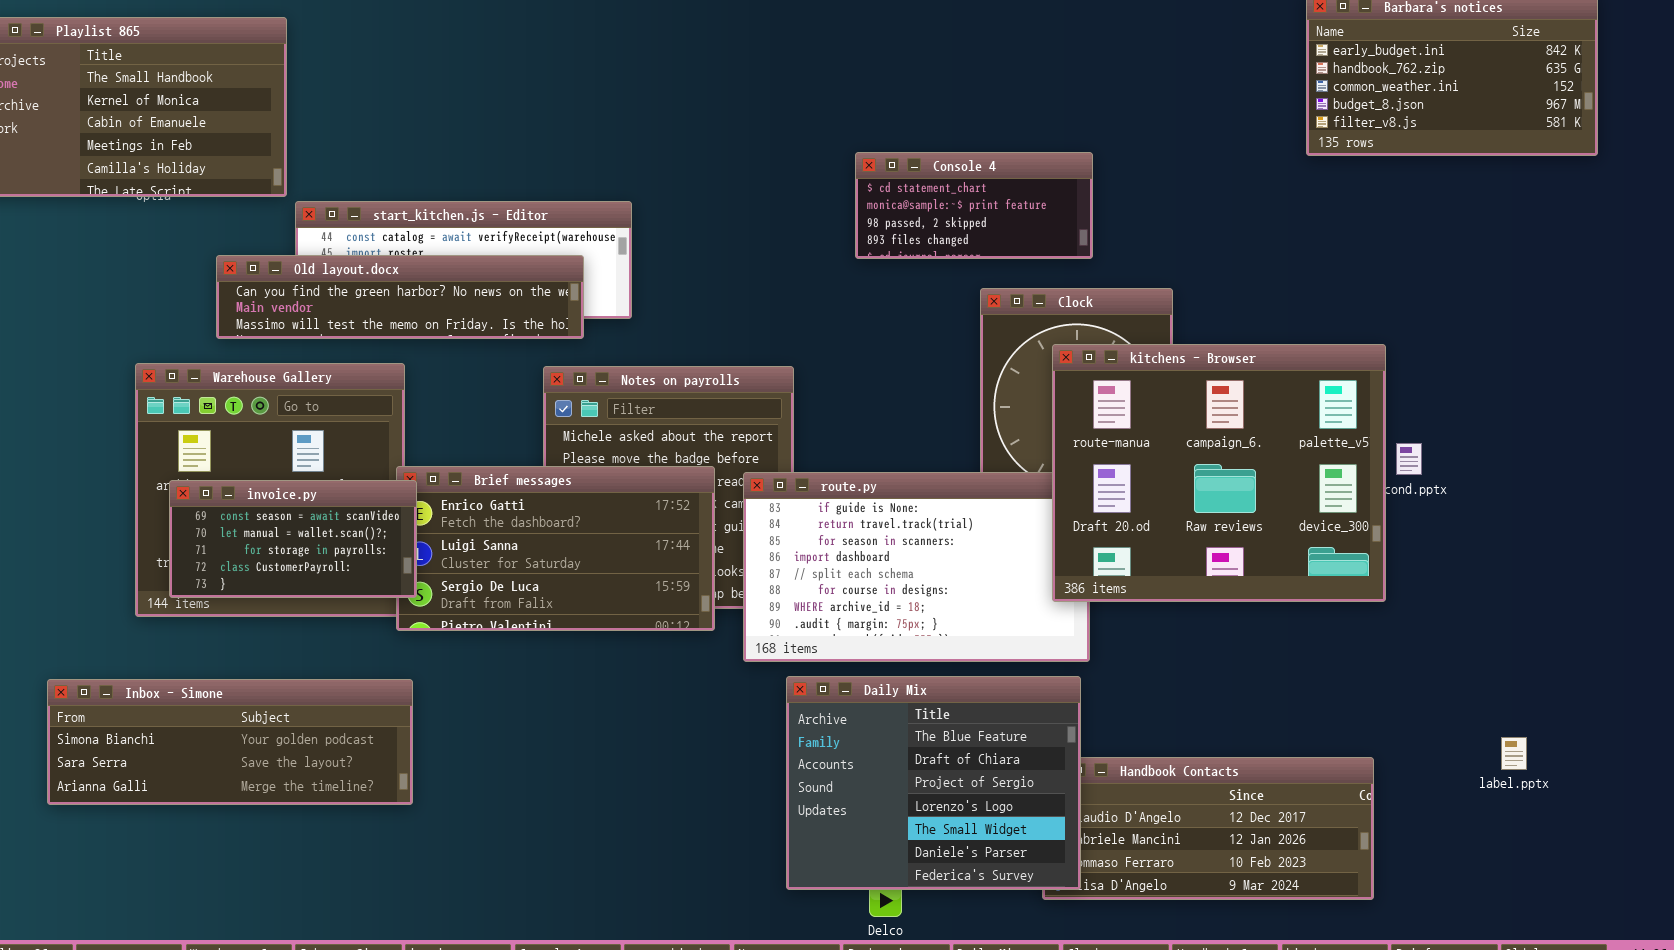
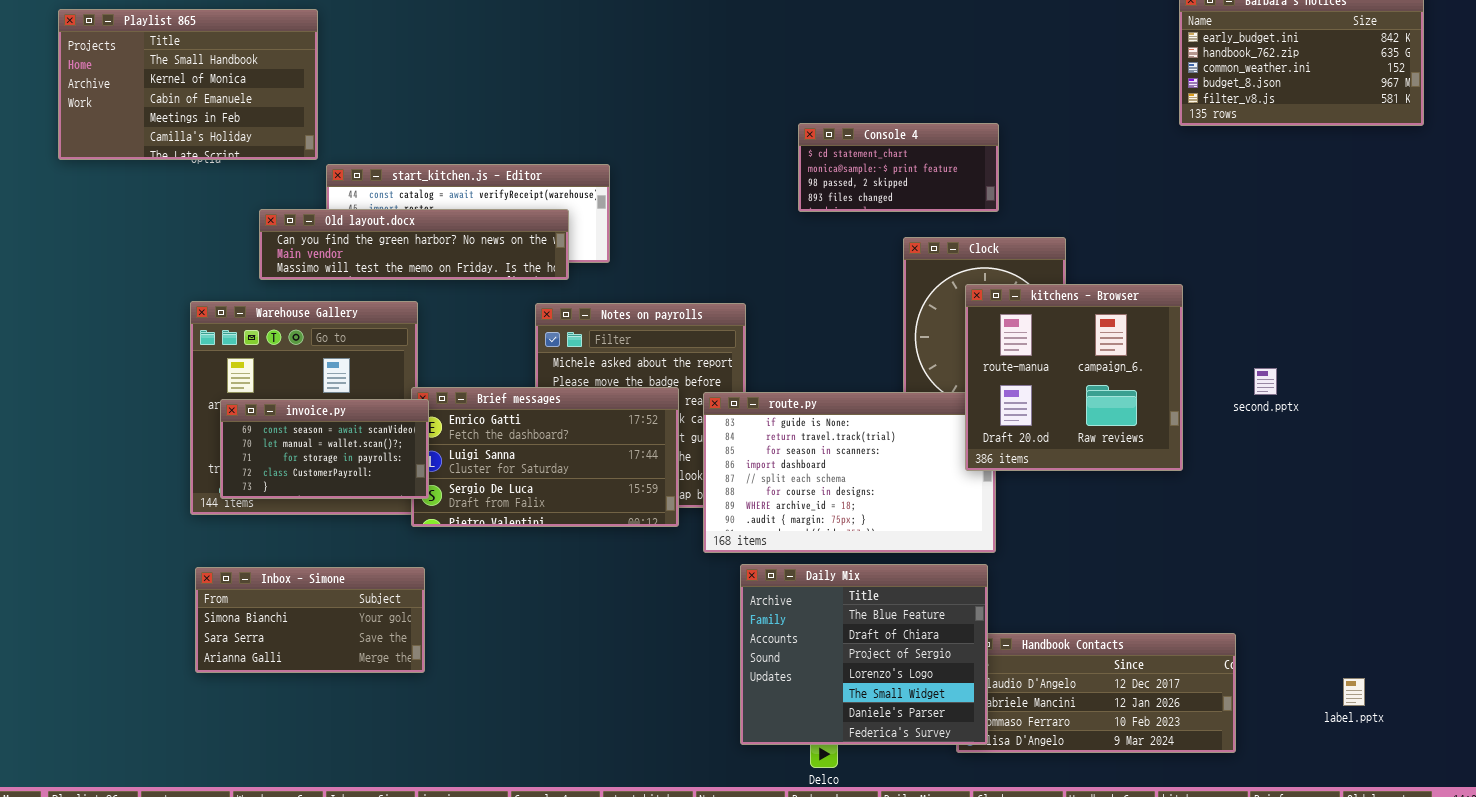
kitchens - Browser: [1052,344,1386,602] -> [965,284,1183,471], resized
Inbox - Simone: [47,679,413,805] -> [195,567,425,673], resized
label.pptx: [1501,737,1527,770] -> [1343,678,1365,706], moved

